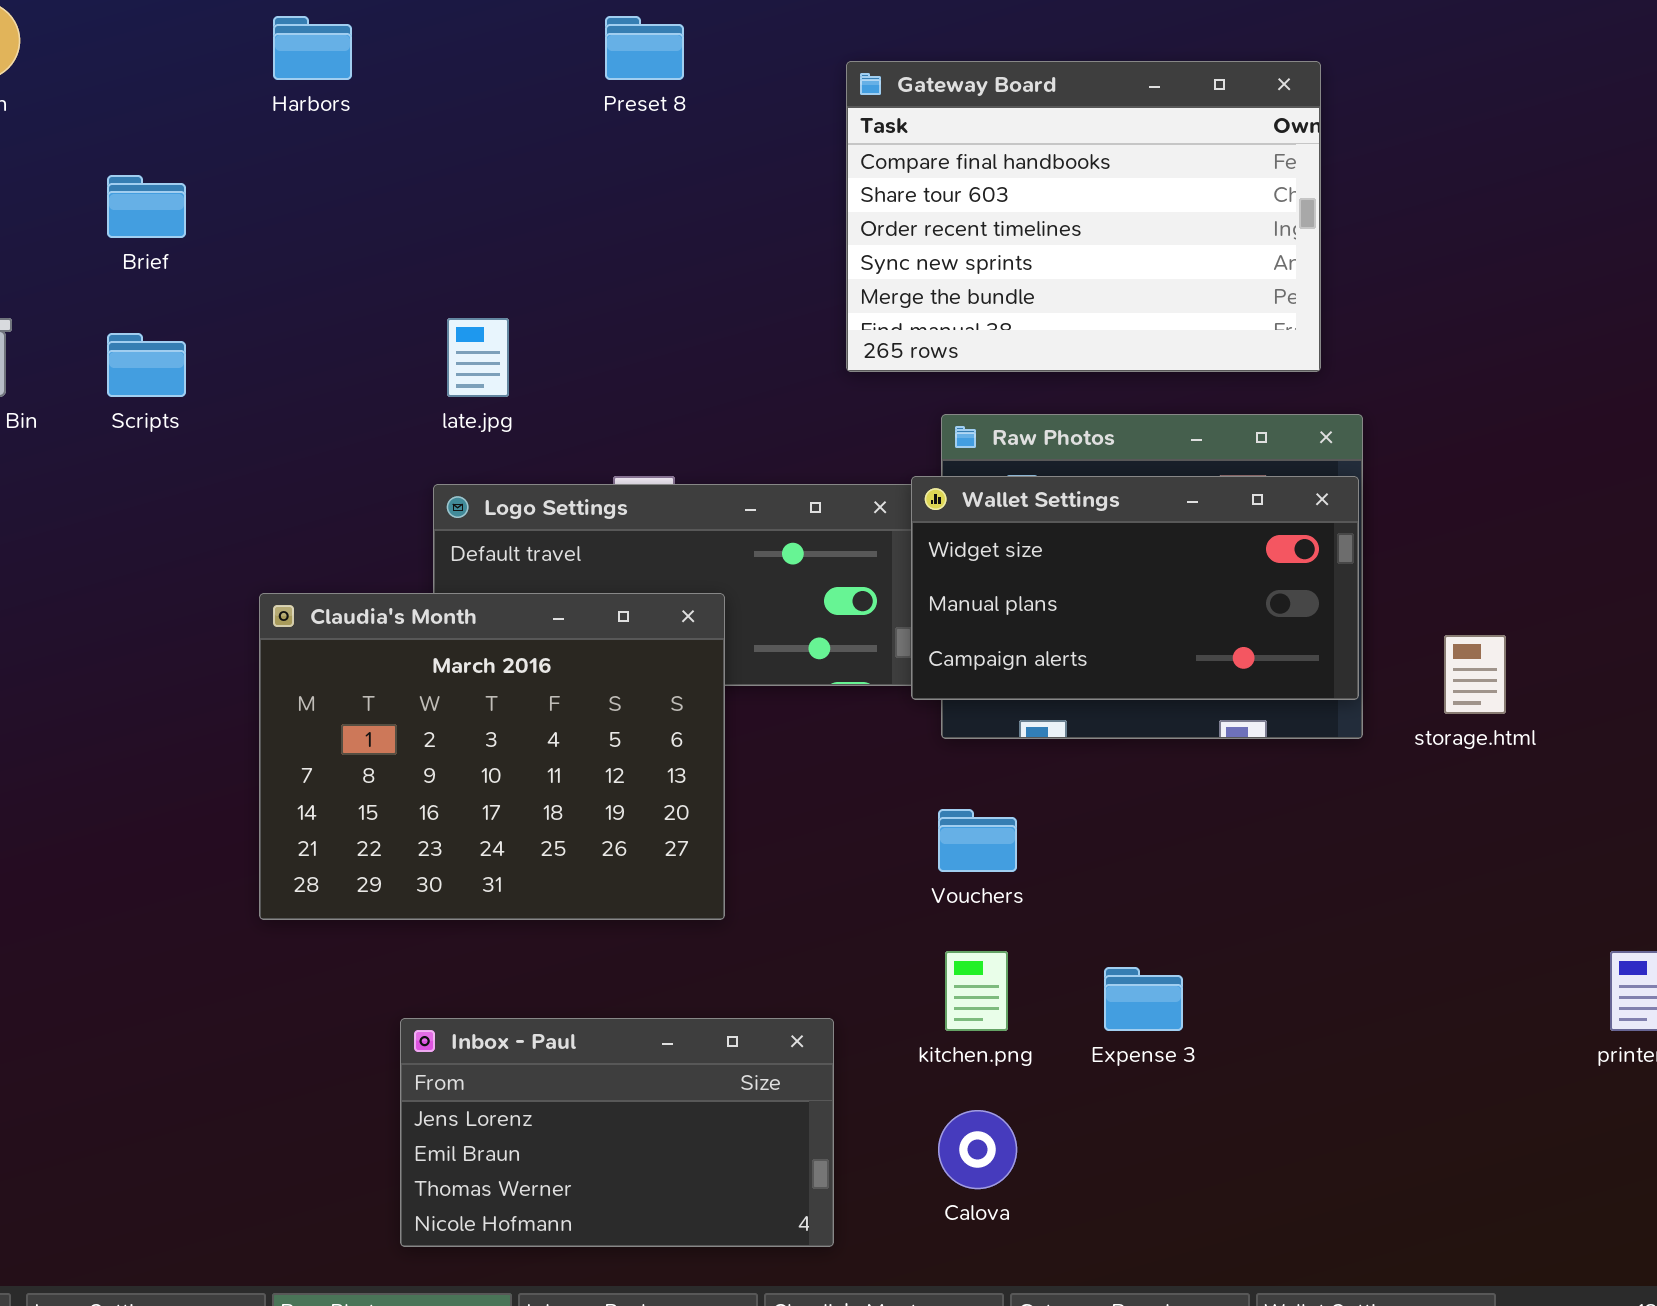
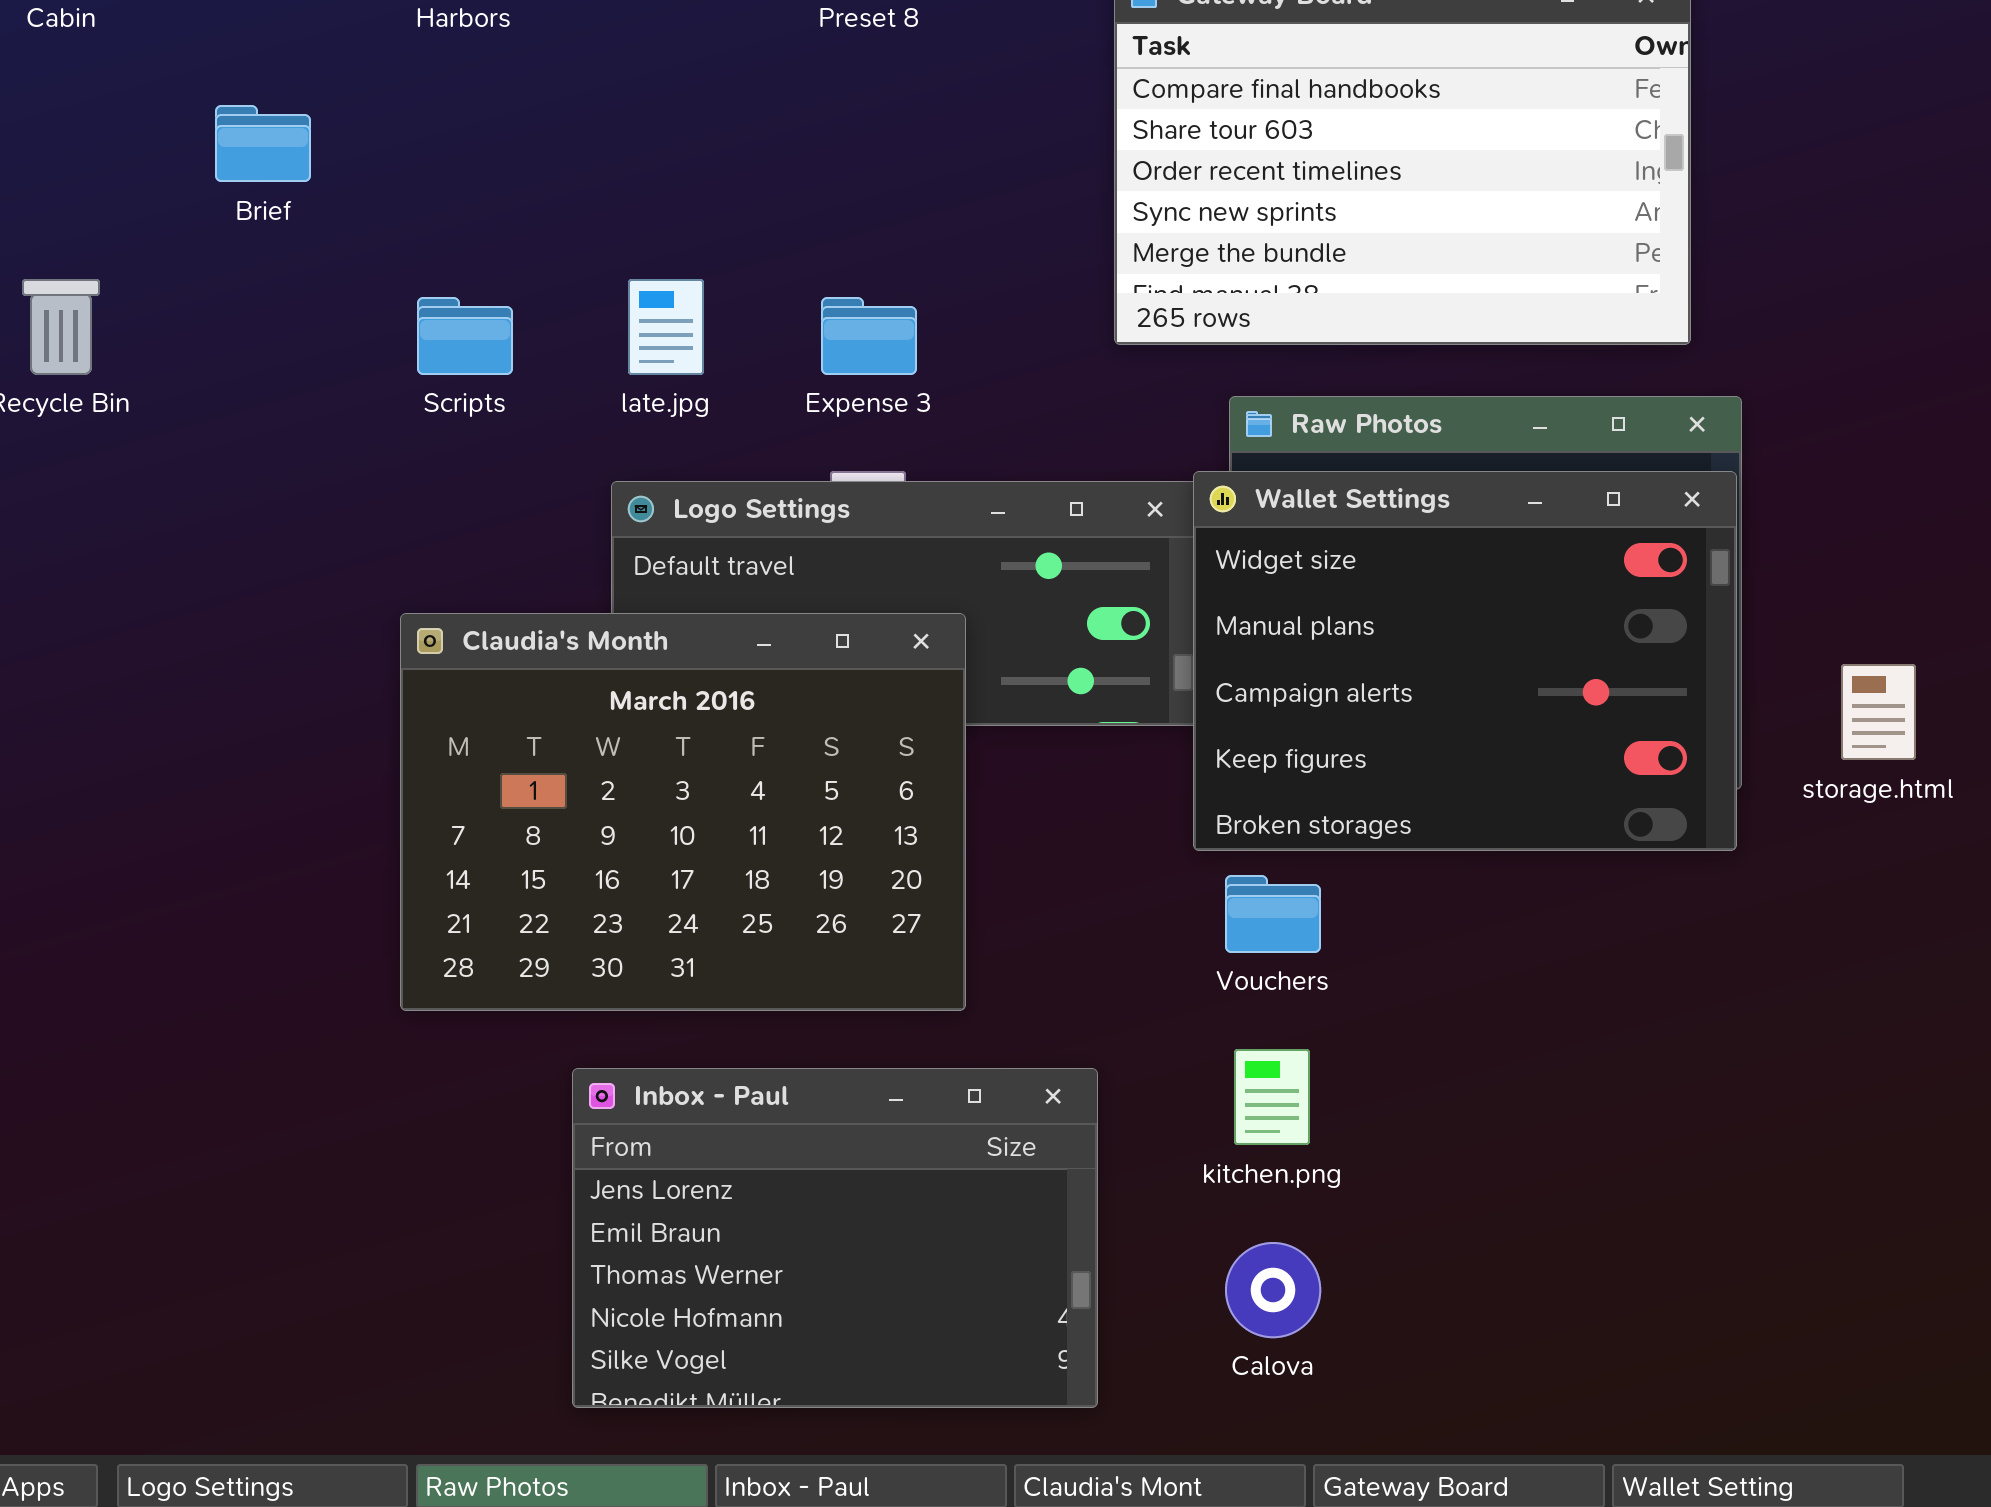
Scripts: [107,333,186,397] -> [417,297,513,375], moved
Wallet Settings: [911,476,1359,700] -> [1193,471,1737,851], resized
Expense 3: [1104,967,1183,1031] -> [821,297,917,375], moved
Inbox - Paul: [400,1018,834,1247] -> [572,1068,1098,1408], resized

